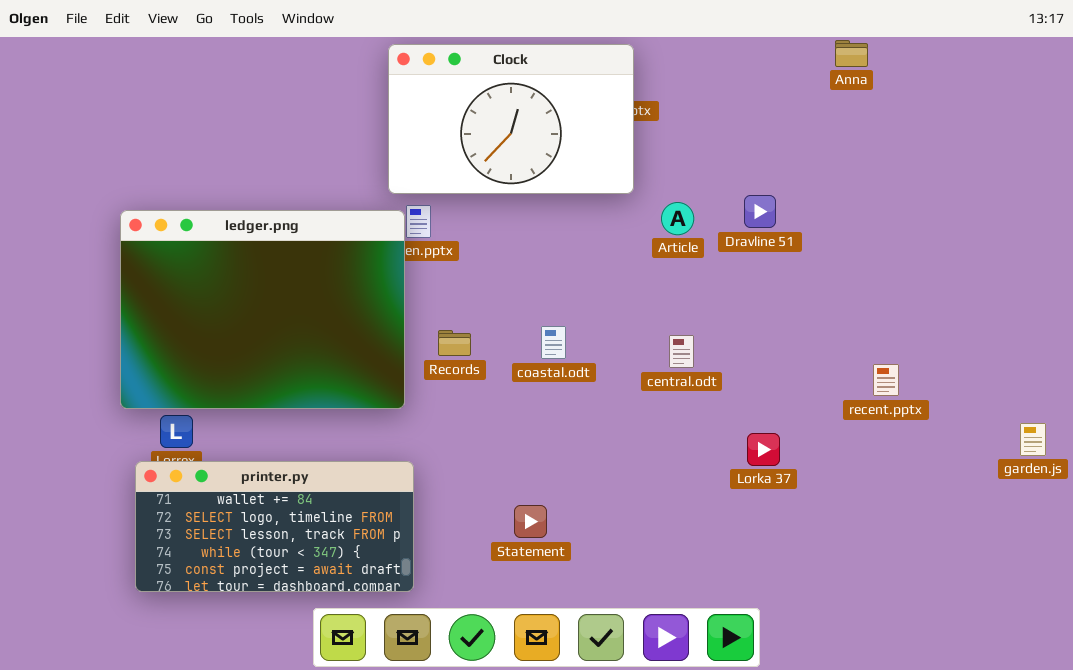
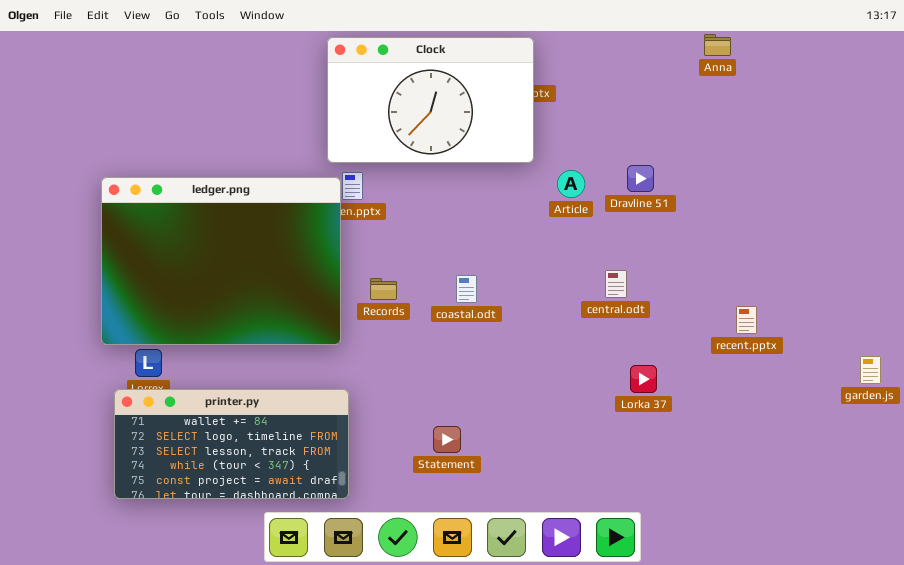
central.odt: [669,335,694,368] -> [605,270,627,298], moved

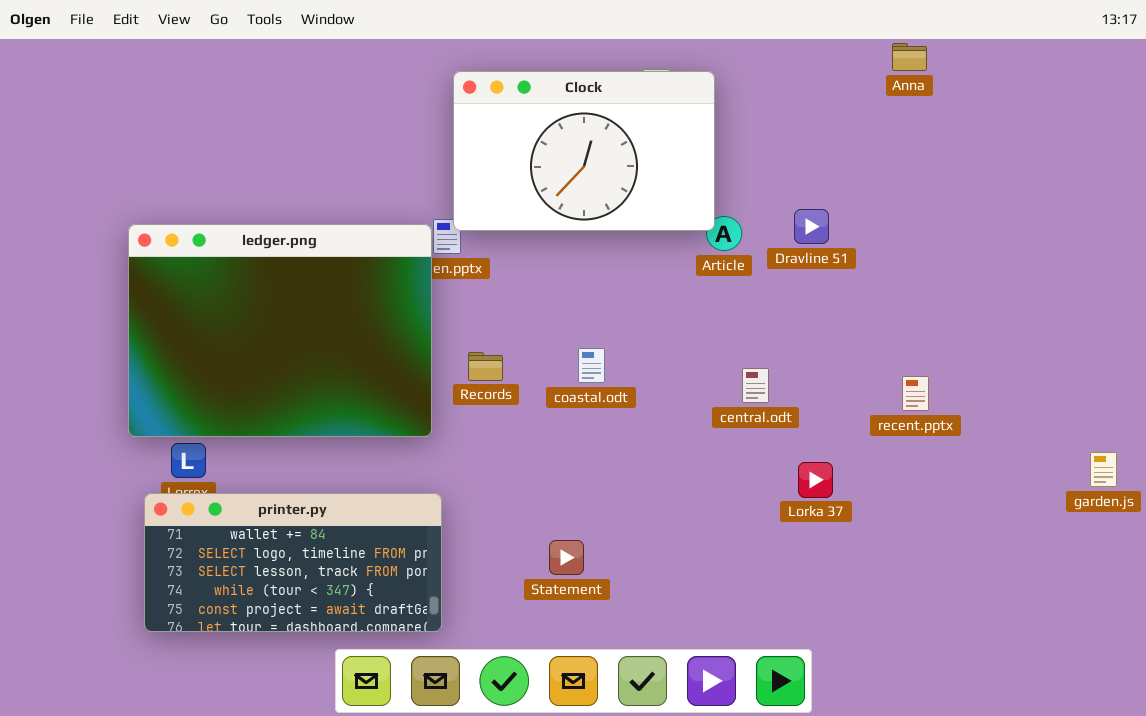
Clock: [327,37,534,163] -> [453,71,715,231], moved
central.odt: [605,270,627,298] -> [742,368,769,403], moved
recent.pptx: [736,306,757,334] -> [902,376,929,411], moved

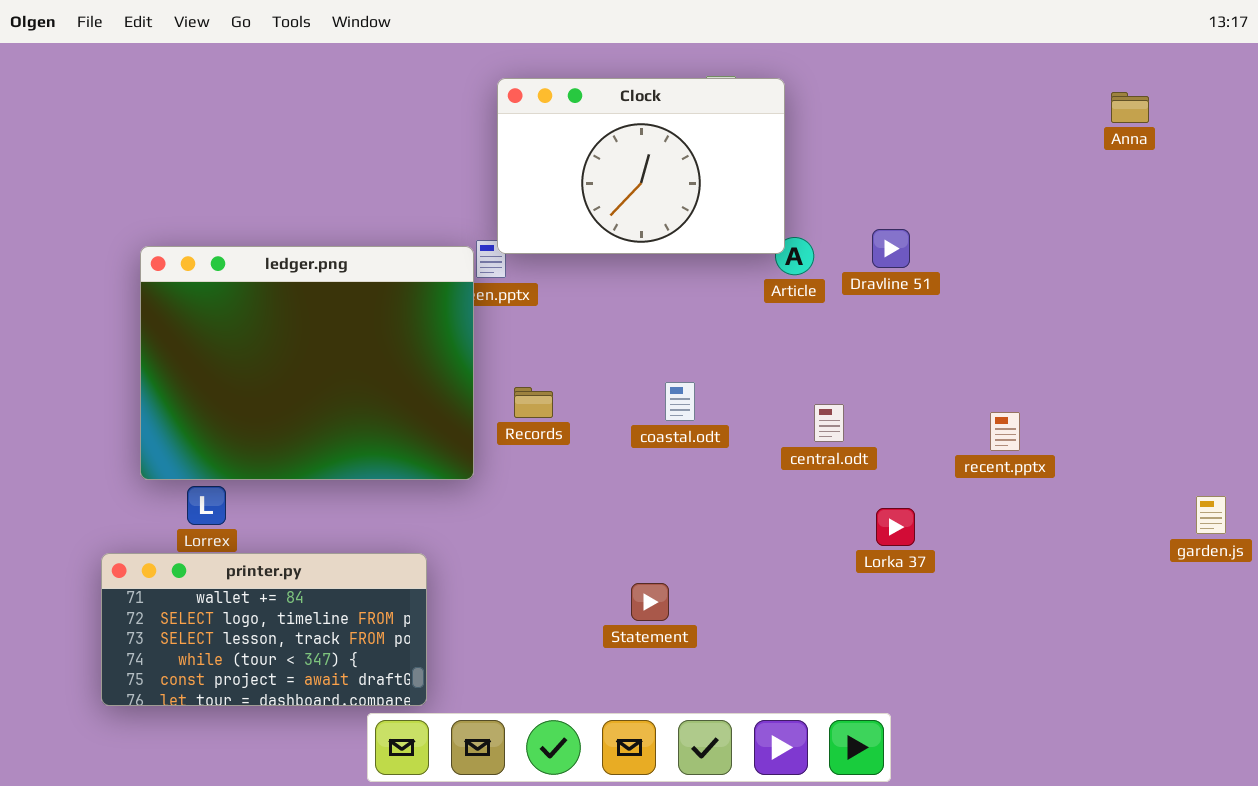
Anna: [892,43,927,71] -> [1111,92,1149,123], moved
coastal.odt: [578,348,605,383] -> [665,382,695,421], moved
printer.py: [144,493,442,632] -> [101,553,427,706], moved
Statement: [549,540,584,575] -> [631,583,669,621], moved

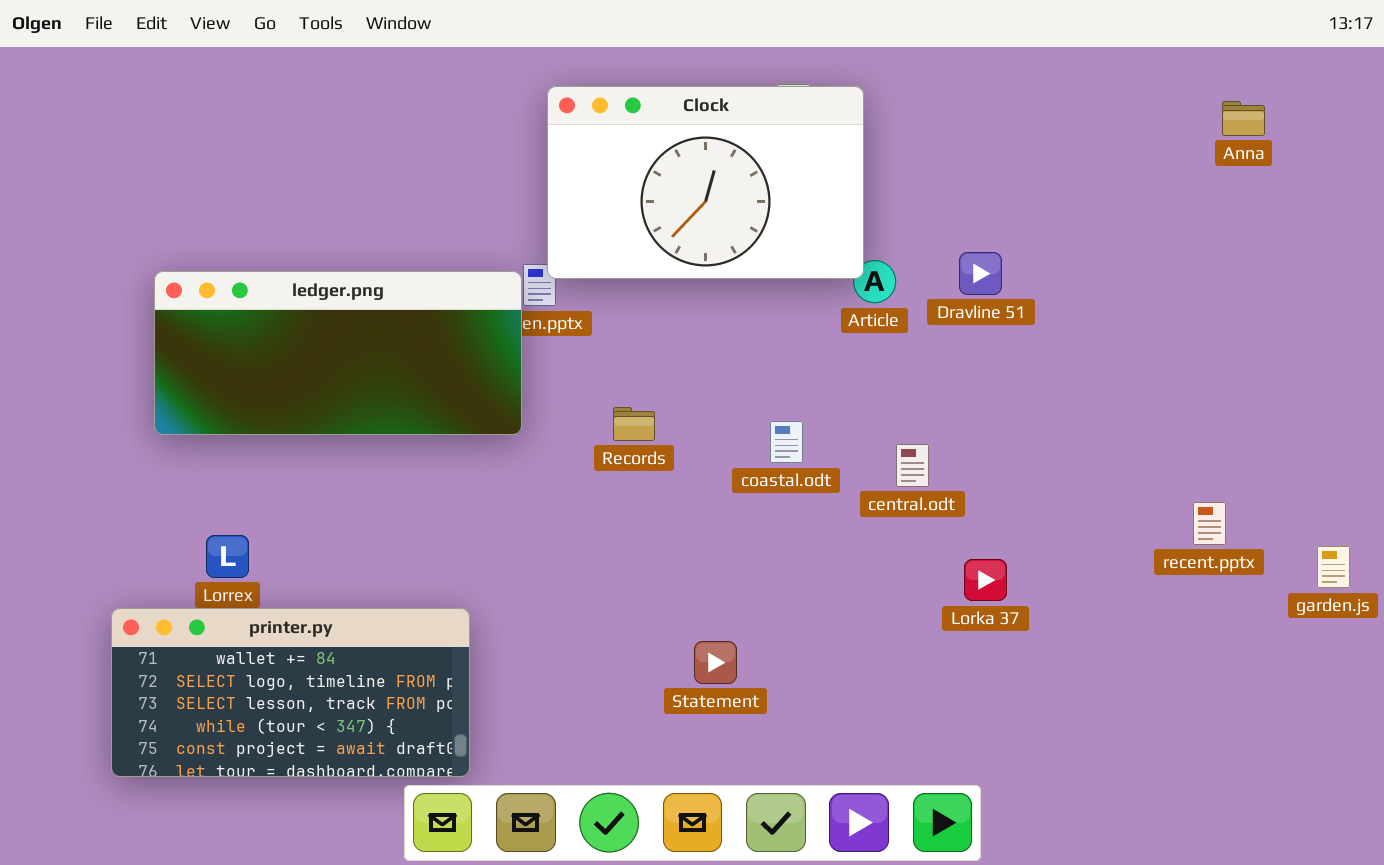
ledger.png: [140,246,474,480] -> [154,271,522,435], resized
coastal.odt: [665,382,695,421] -> [770,421,803,463], moved
Records: [514,387,553,418] -> [613,407,655,441], moved
recent.pptx: [990,412,1020,451] -> [1193,502,1226,545], moved

